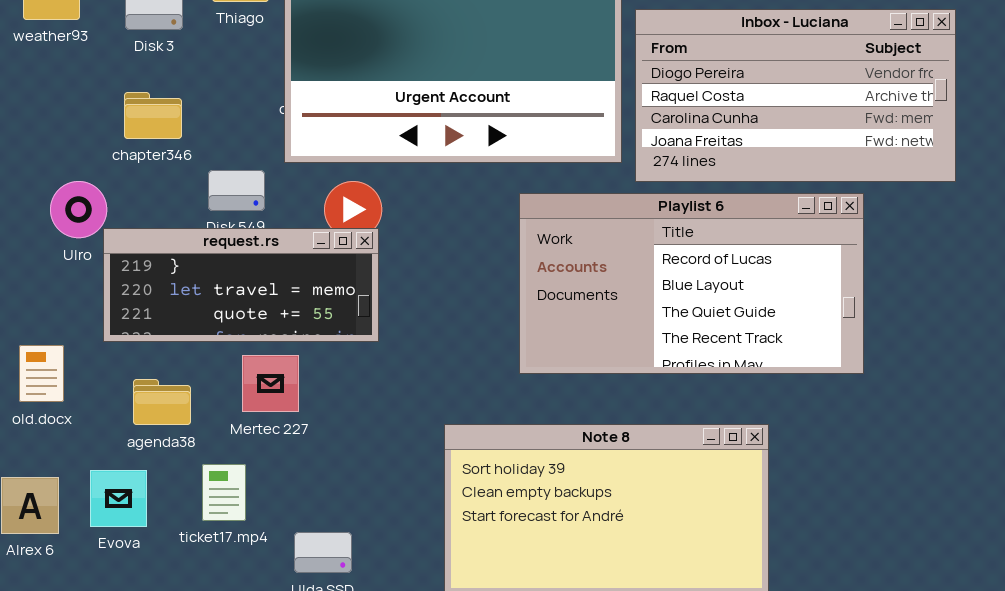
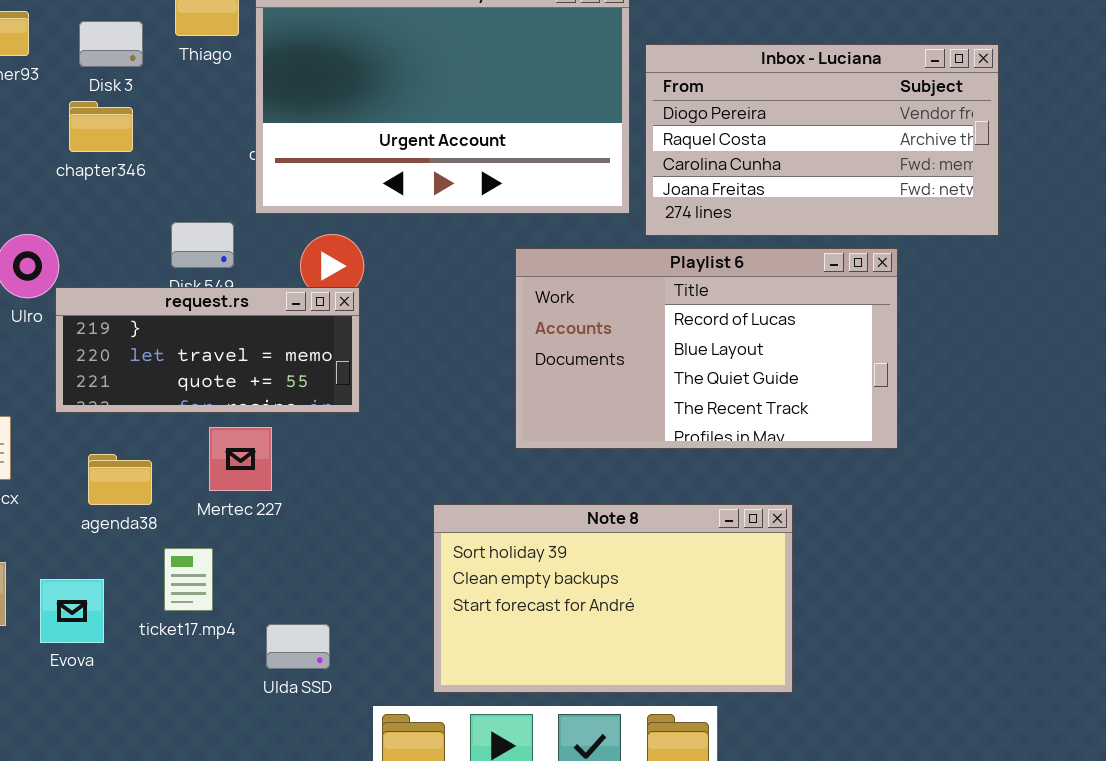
chapter346: [124,92,182,139] -> [69,101,133,152], moved
Evova: [90,470,147,527] -> [40,579,104,643], moved

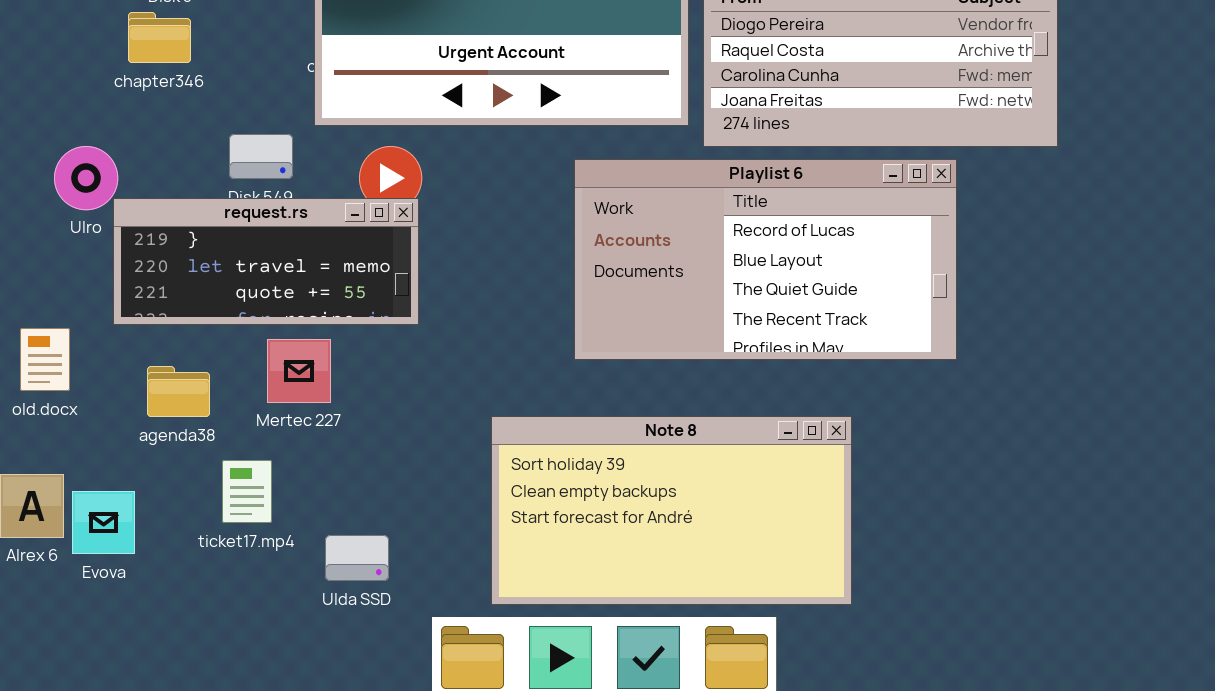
Evova: [40,579,104,643] -> [72,491,135,554], moved

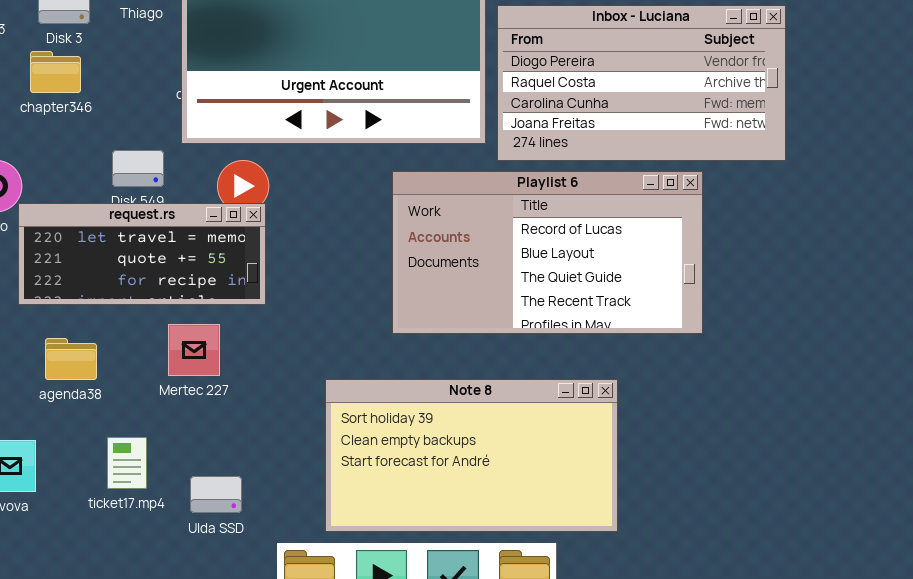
request.rs: [113,198,419,325] -> [18,203,266,305], scrolled down 1 row
Mertec 227: [267,339,331,403] -> [168,324,220,376], moved
ticket17.mp4: [222,460,272,523] -> [107,437,147,489], moved

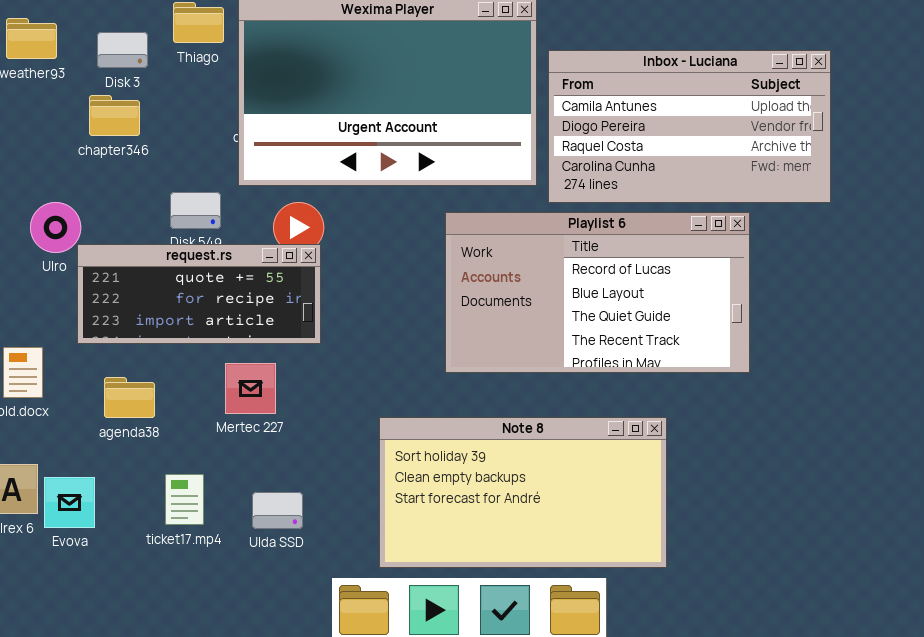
Inbox - Luciana: [497,5,786,161] -> [548,50,831,203], scrolled up 1 row
request.rs: [18,203,266,305] -> [77,244,321,344], scrolled down 1 row
Ulda SSD: [190,476,242,513] -> [252,492,303,529], moved

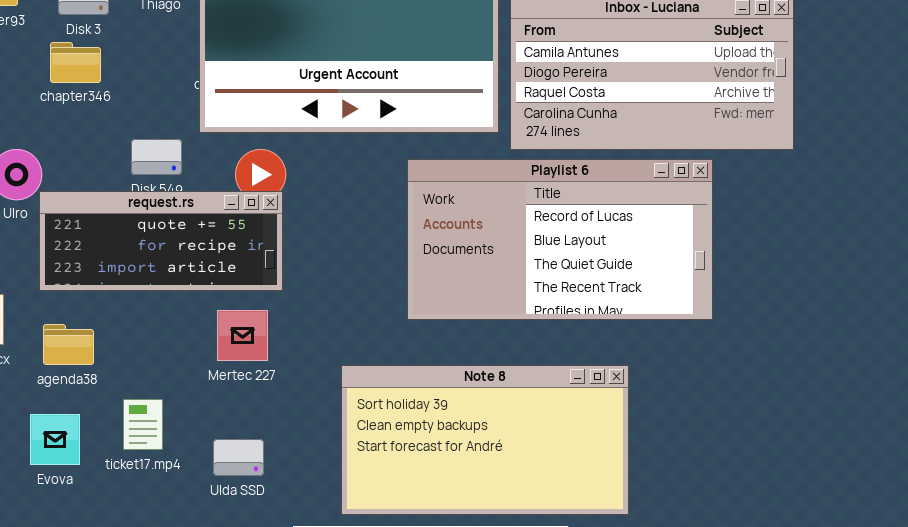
Mertec 227: [225,363,276,414] -> [217,310,268,361], moved
agenda38: [104,377,155,418] -> [43,324,94,365], moved
ticket17.mp4: [165,474,204,525] -> [123,399,163,450], moved
Evova: [44,477,95,528] -> [30,414,80,465], moved

